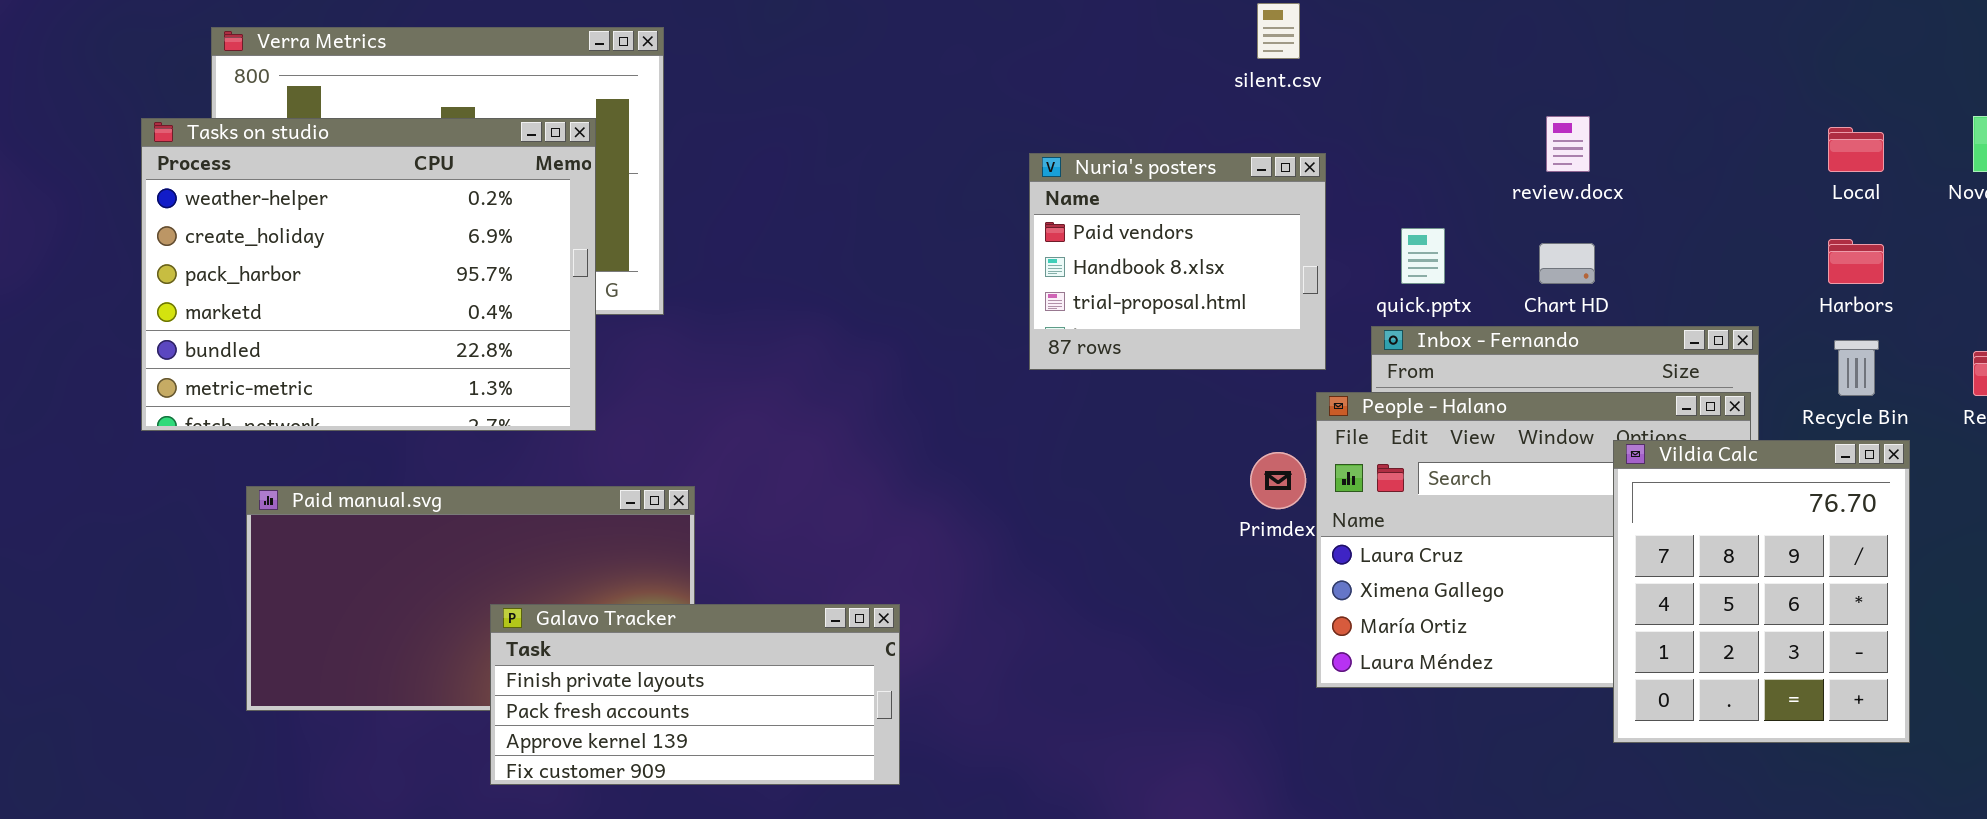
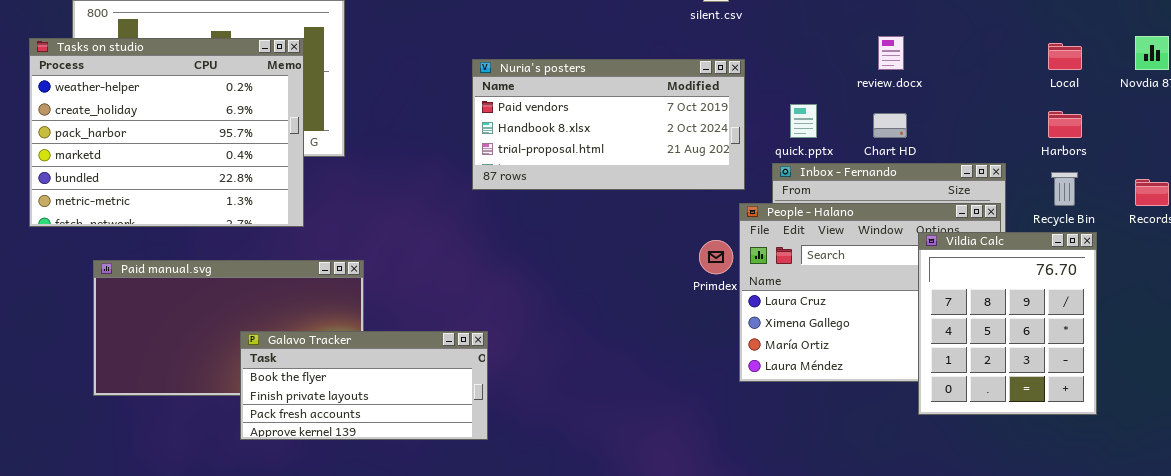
Nuria's posters: [1029,153,1326,370] -> [472,59,745,190], resized
Galavo Tracker: [490,604,900,785] -> [240,331,488,440], scrolled up 1 row

